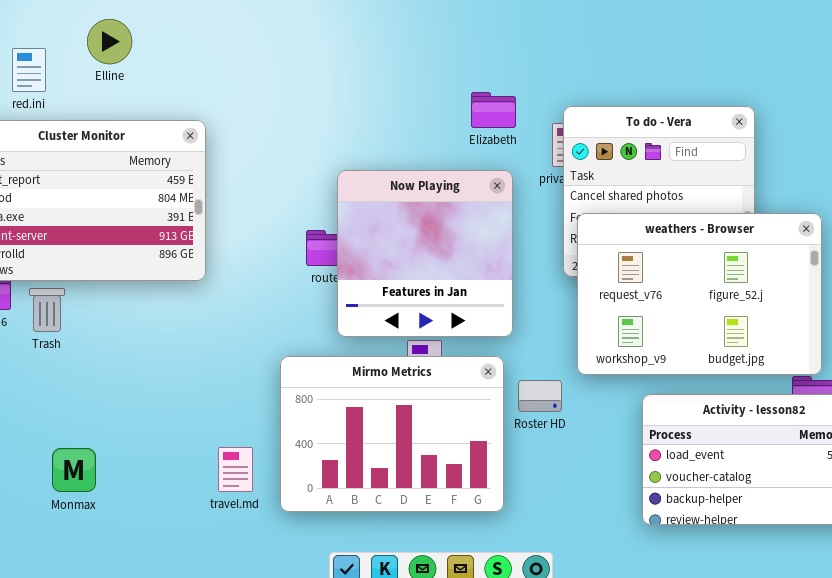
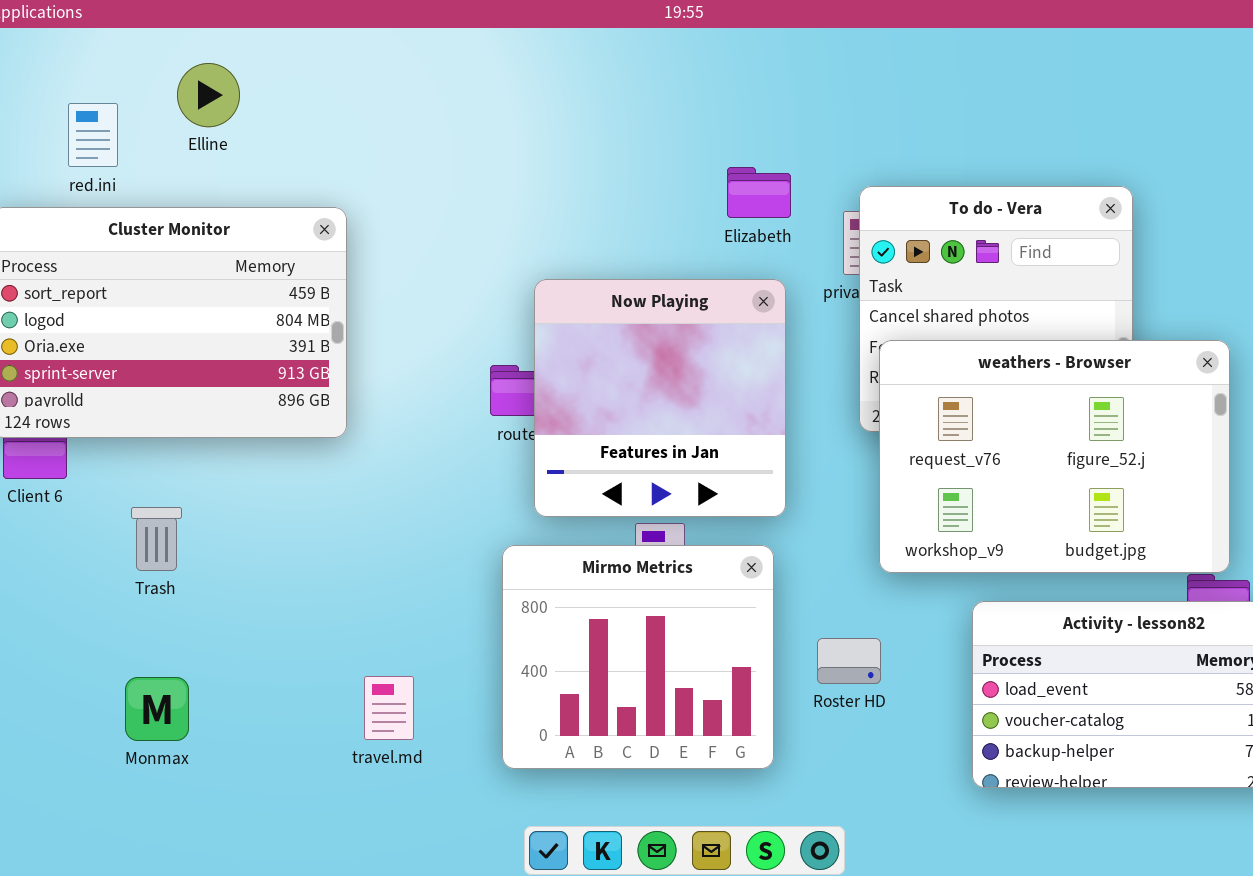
Trash: [29,288,65,332] -> [131,507,182,571], moved
Mirmo Metrics: [280,356,504,512] -> [502,545,774,769], resized
Roster HD: [518,380,562,412] -> [817,638,881,684], moved

